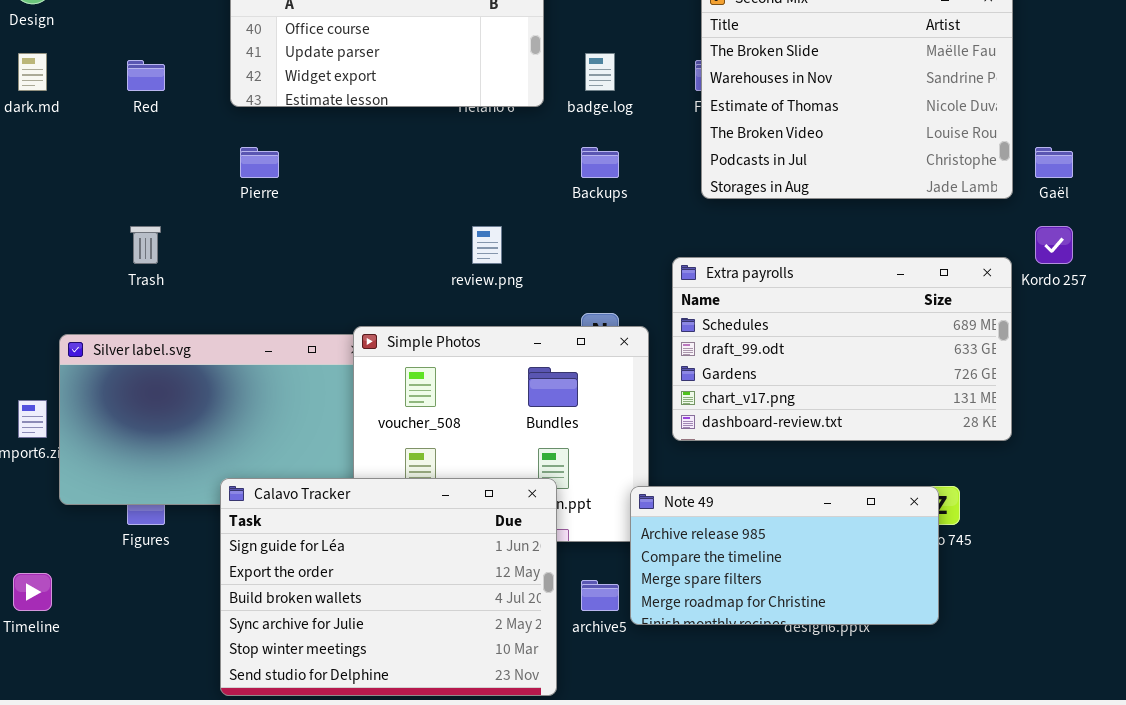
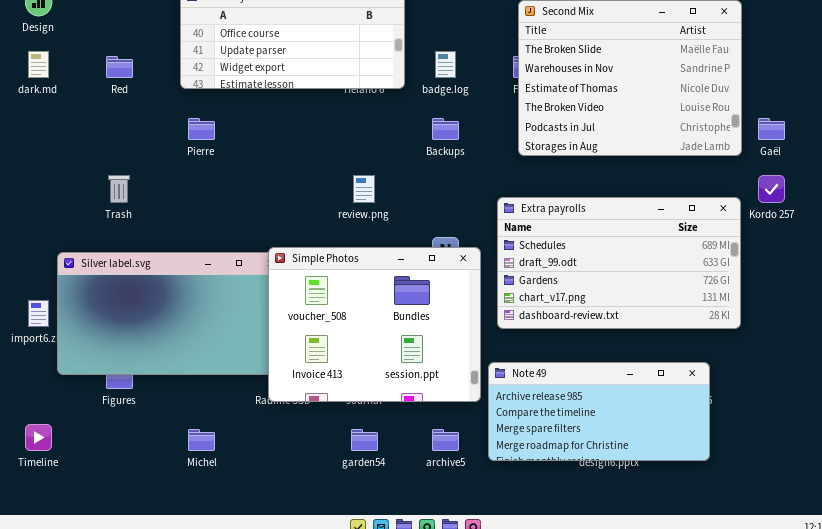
Calavo Tracker: [220,478,557,696] -> none, closed
Note 49: [630,486,939,625] -> [488,362,710,461], moved

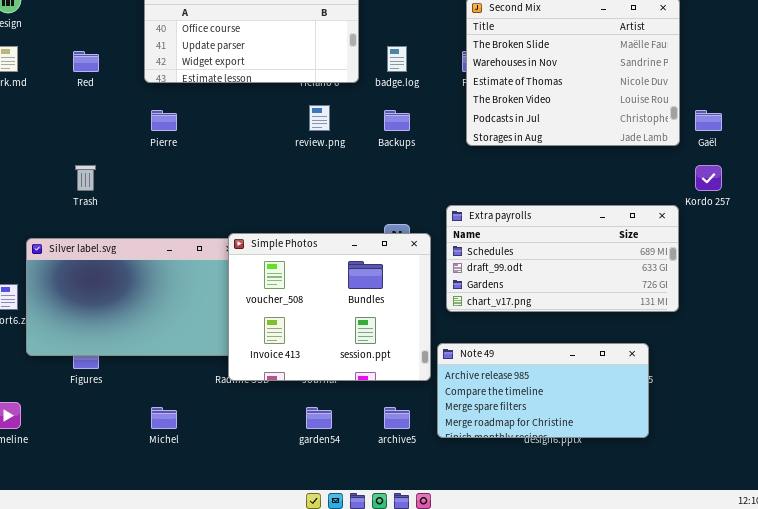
review.png: [353,175,375,203] -> [309,105,330,131], moved
Extra payrolls: [497,197,741,329] -> [446,205,679,312], resized

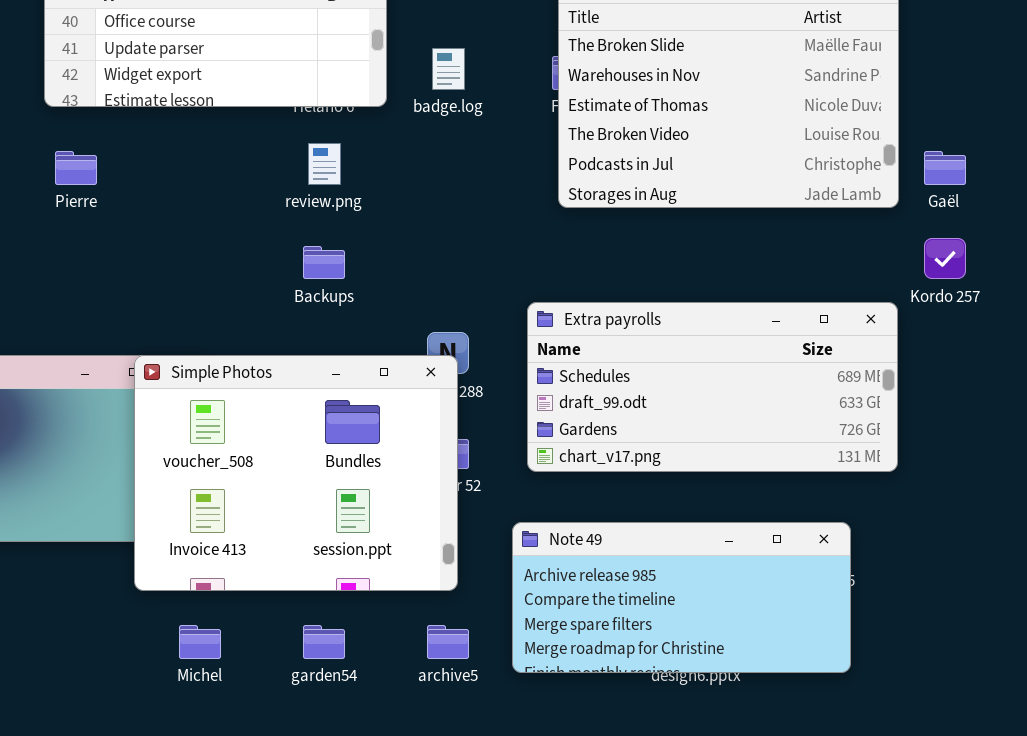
Backups: [384,110,410,131] -> [303,246,345,279], moved
Simple Photos: [228,233,431,381] -> [134,355,458,591], moved
Michel: [151,407,177,429] -> [179,625,221,659], moved

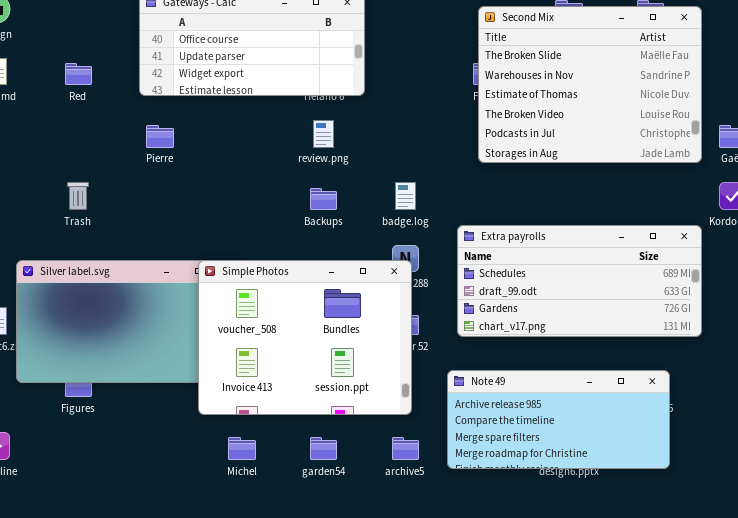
badge.log: [432,48,465,90] -> [395,182,416,210], moved

